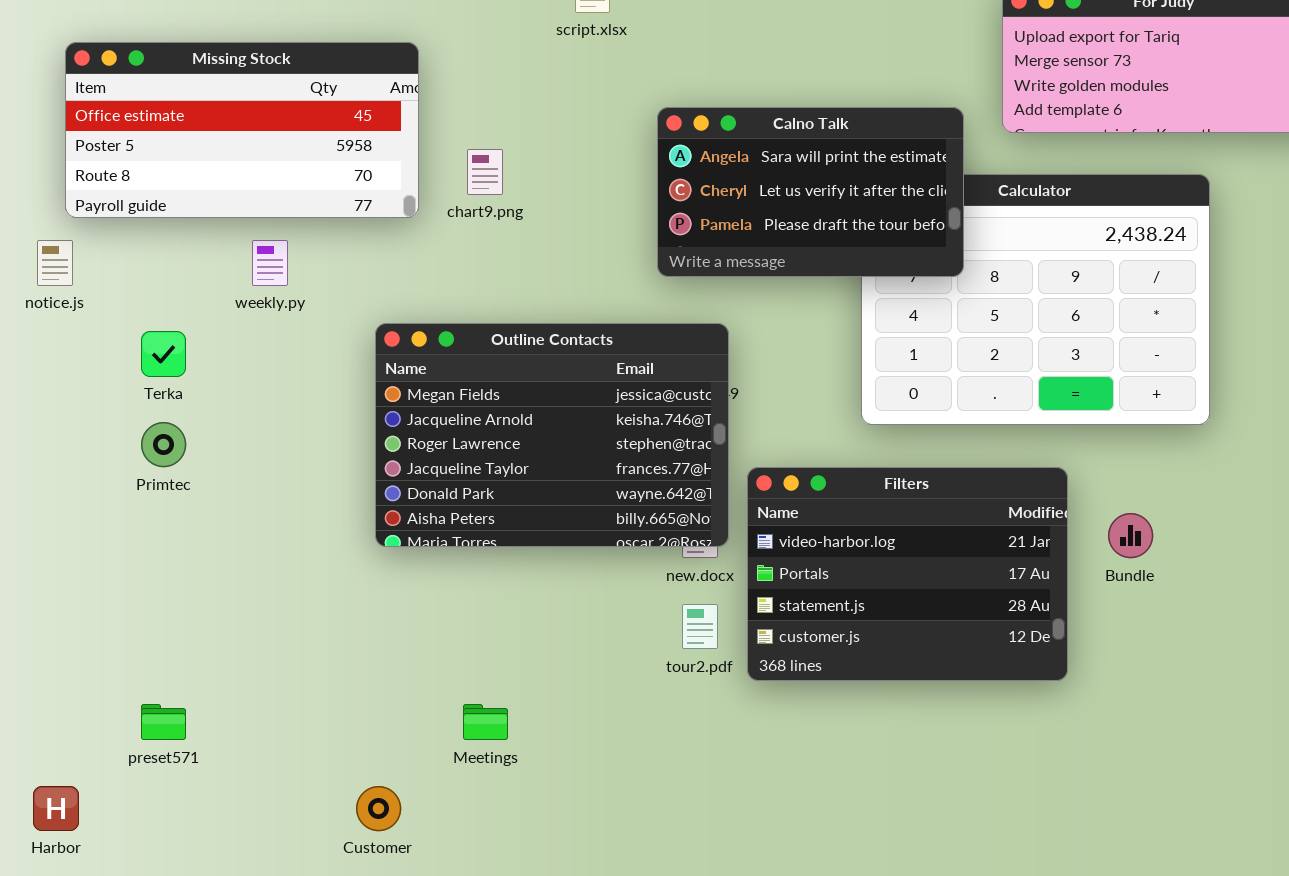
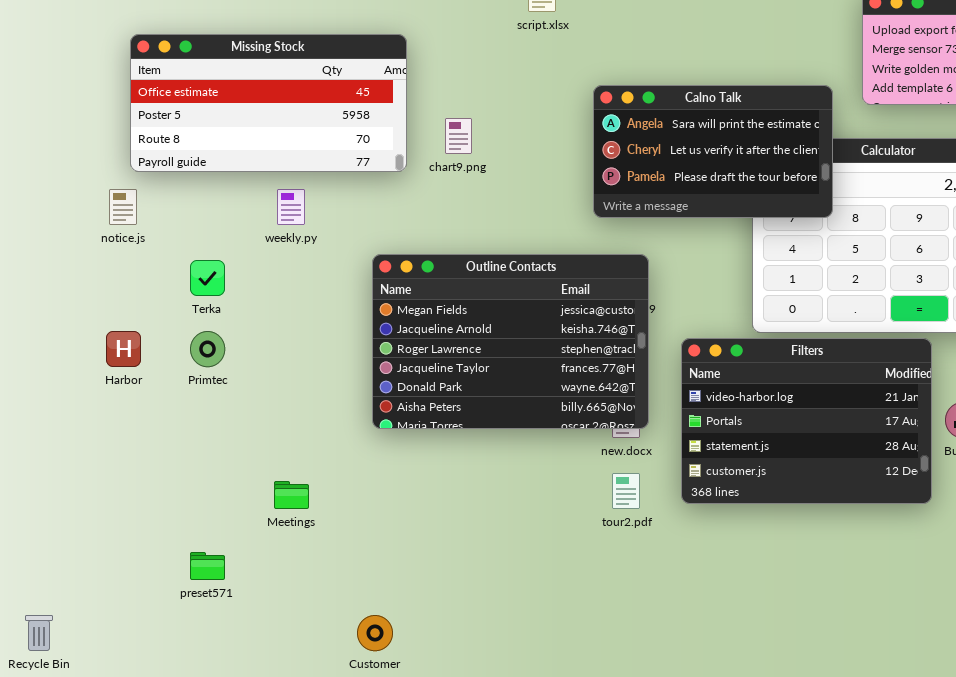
Filters: [747,467,1068,681] -> [681,338,932,504], moved
Meetings: [463,704,508,740] -> [274,481,309,509], moved
Harbor: [33,786,79,831] -> [106,331,141,367], moved

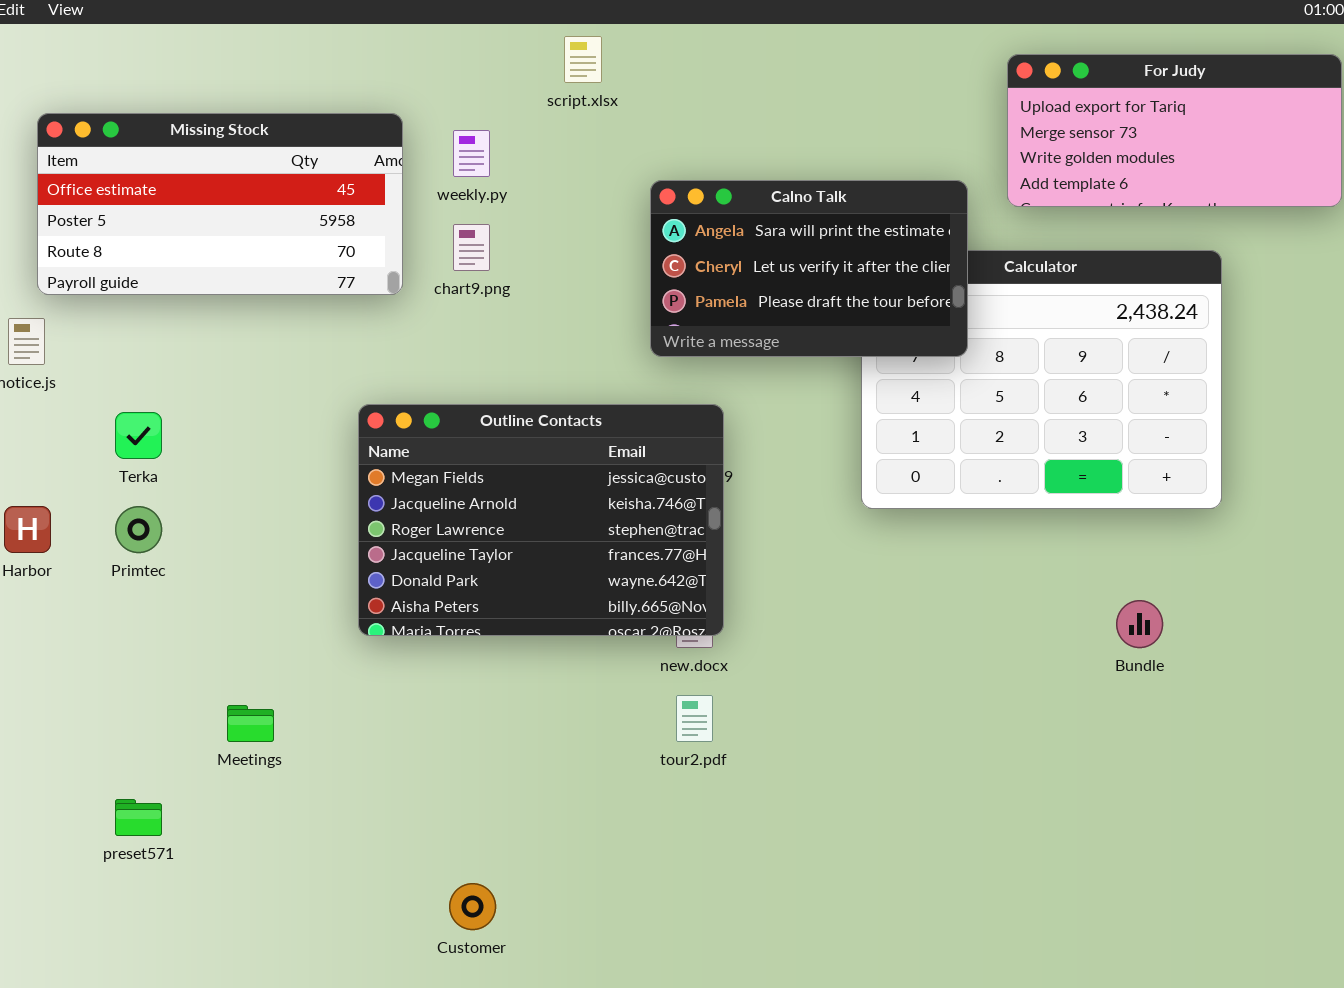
weekly.py: [277,189,305,225] -> [453,130,490,177], moved
Filters: [681,338,932,504] -> none, closed
Customer: [357,615,393,651] -> [449,883,496,930], moved

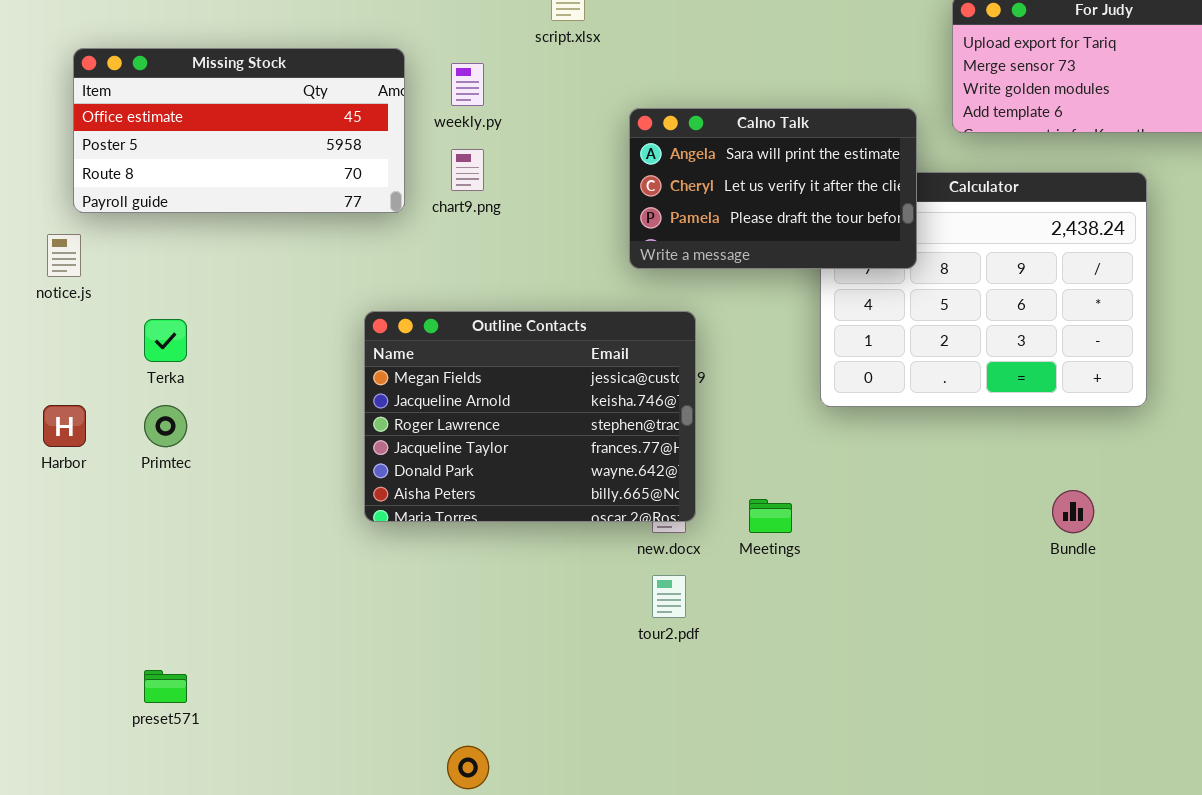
Meetings: [227,705,274,742] -> [749,499,792,533], moved

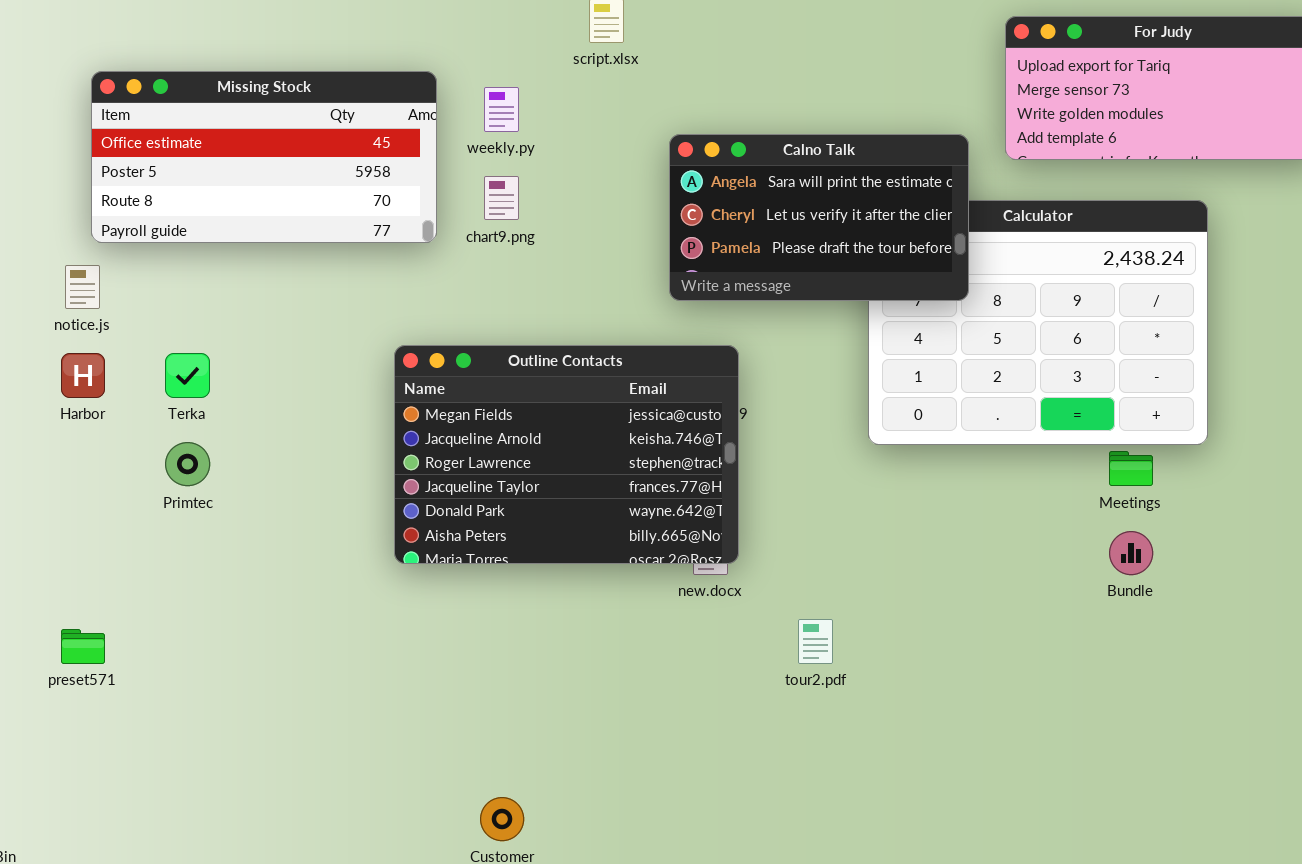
Harbor: [43,405,86,447] -> [61,353,105,398], moved
Meetings: [749,499,792,533] -> [1109,451,1153,486], moved
tour2.pdf: [652,575,686,618] -> [798,619,833,664], moved
preset571: [144,670,187,703] -> [61,629,105,664], moved

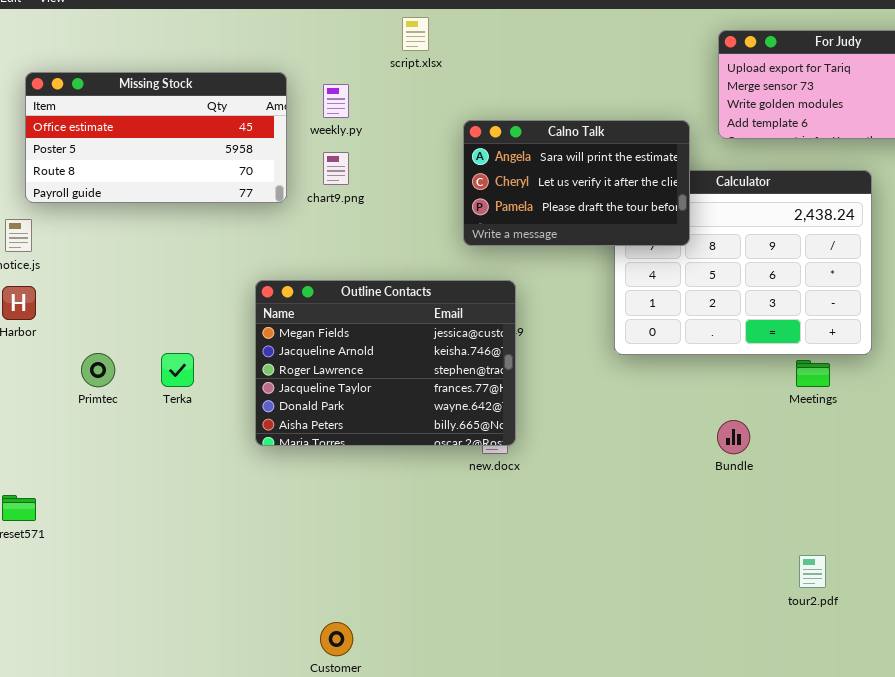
Terka: [165,353,210,398] -> [161,353,194,387], moved
Bundle: [1109,531,1153,575] -> [717,420,750,454], moved
tour2.pdf: [798,619,833,664] -> [799,555,826,588], moved

